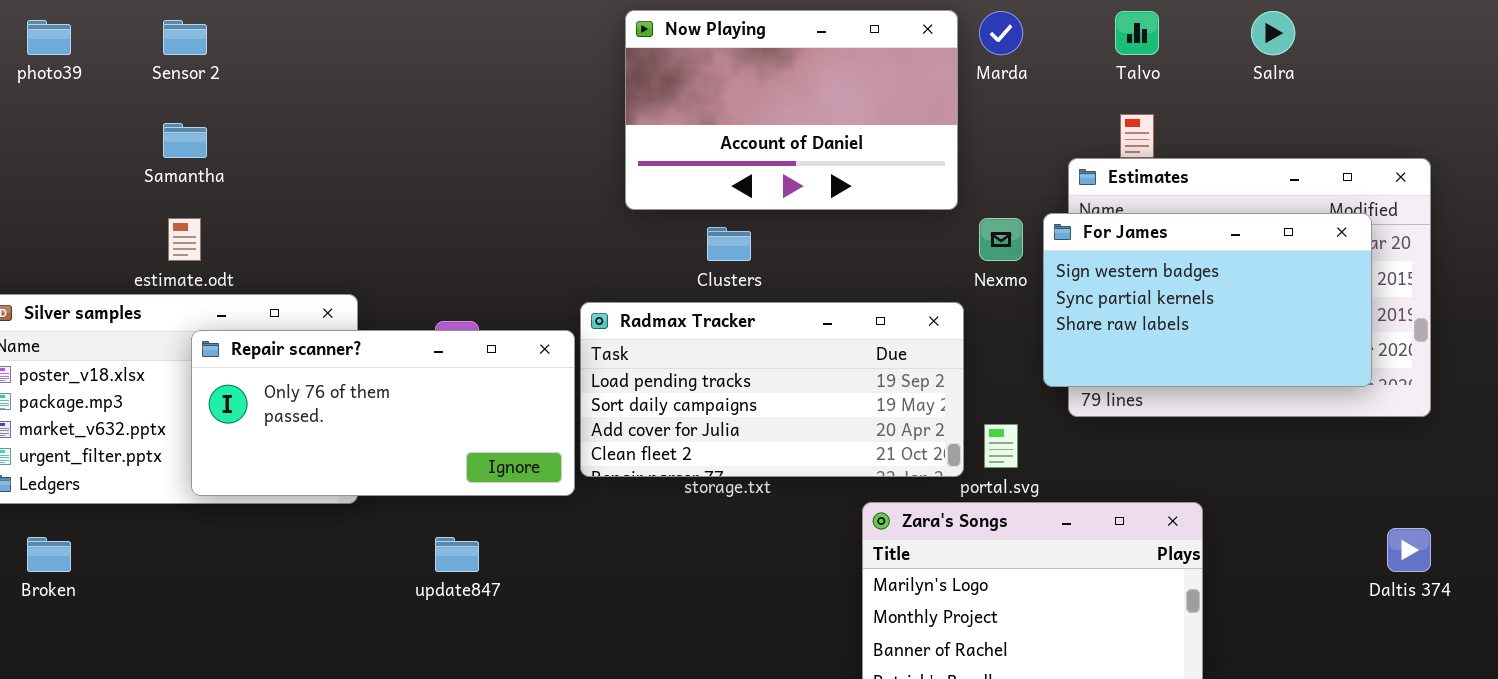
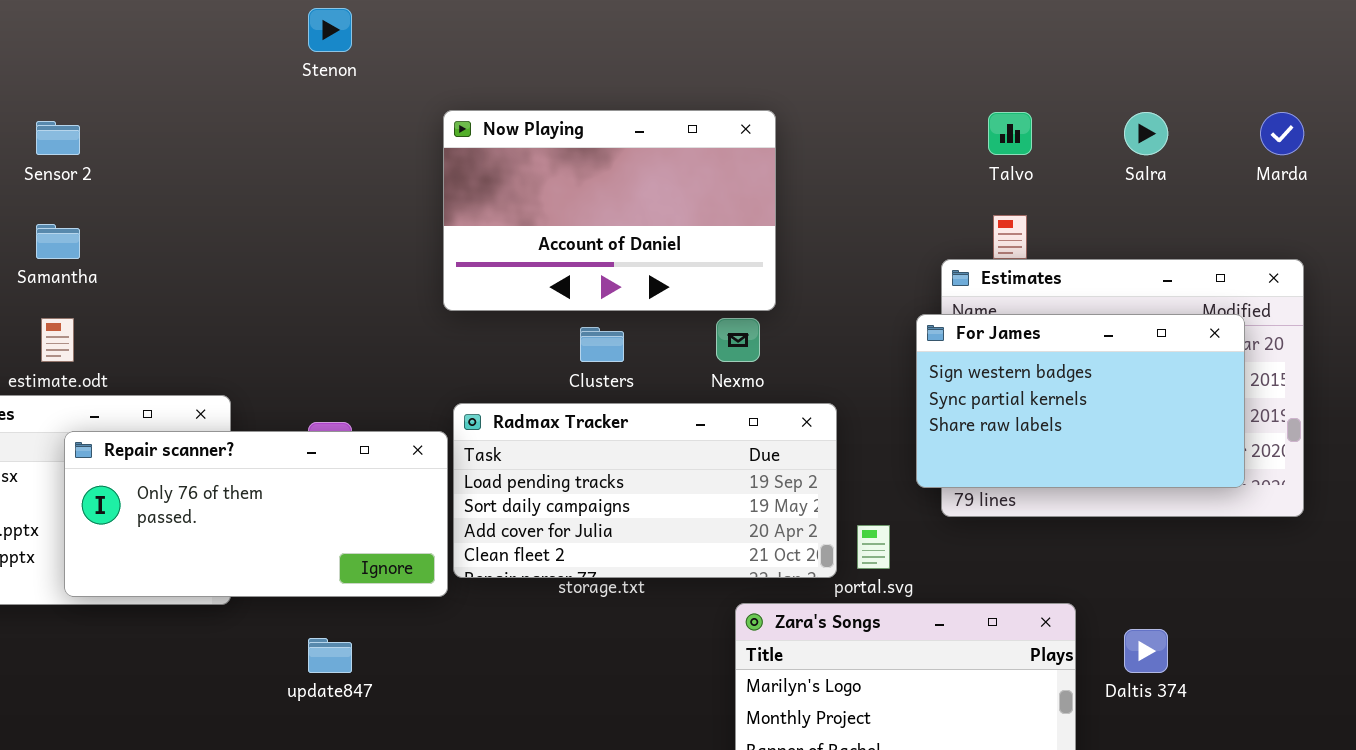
Now Playing: [625,10,958,210] -> [443,110,776,311], moved
Marda: [979,11,1023,55] -> [1260,112,1304,155], moved
Nexmo: [979,218,1023,261] -> [716,318,760,362], moved
Daltis 374: [1387,528,1431,572] -> [1124,629,1168,673], moved

